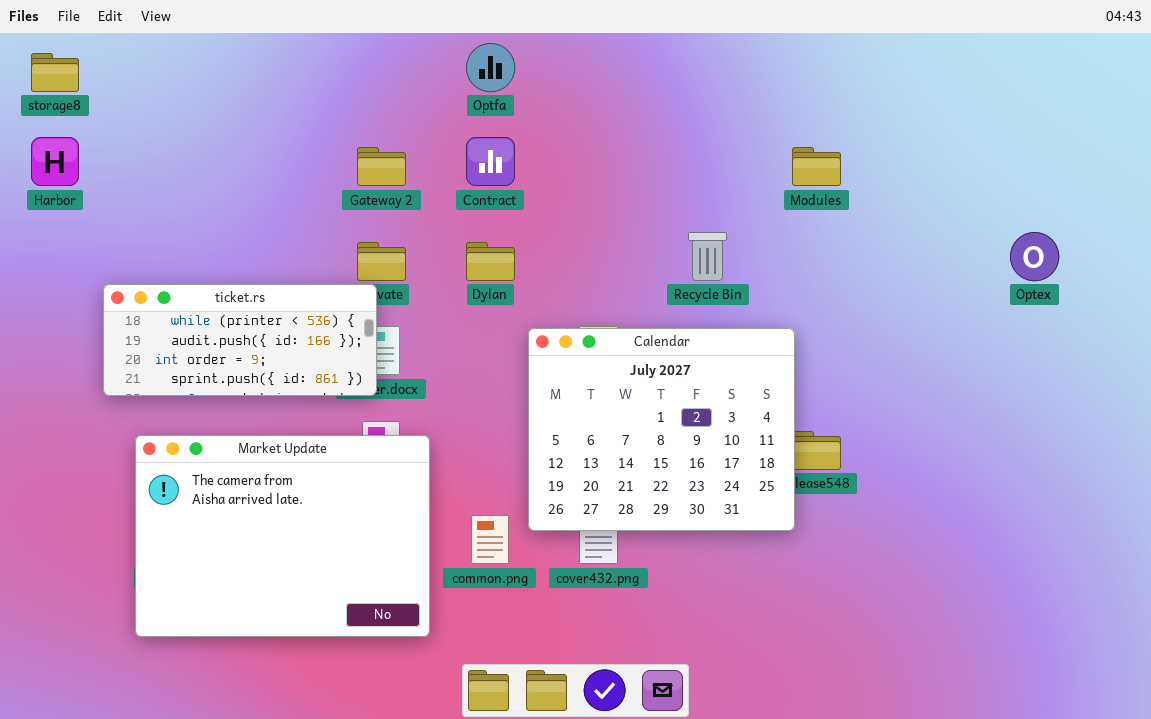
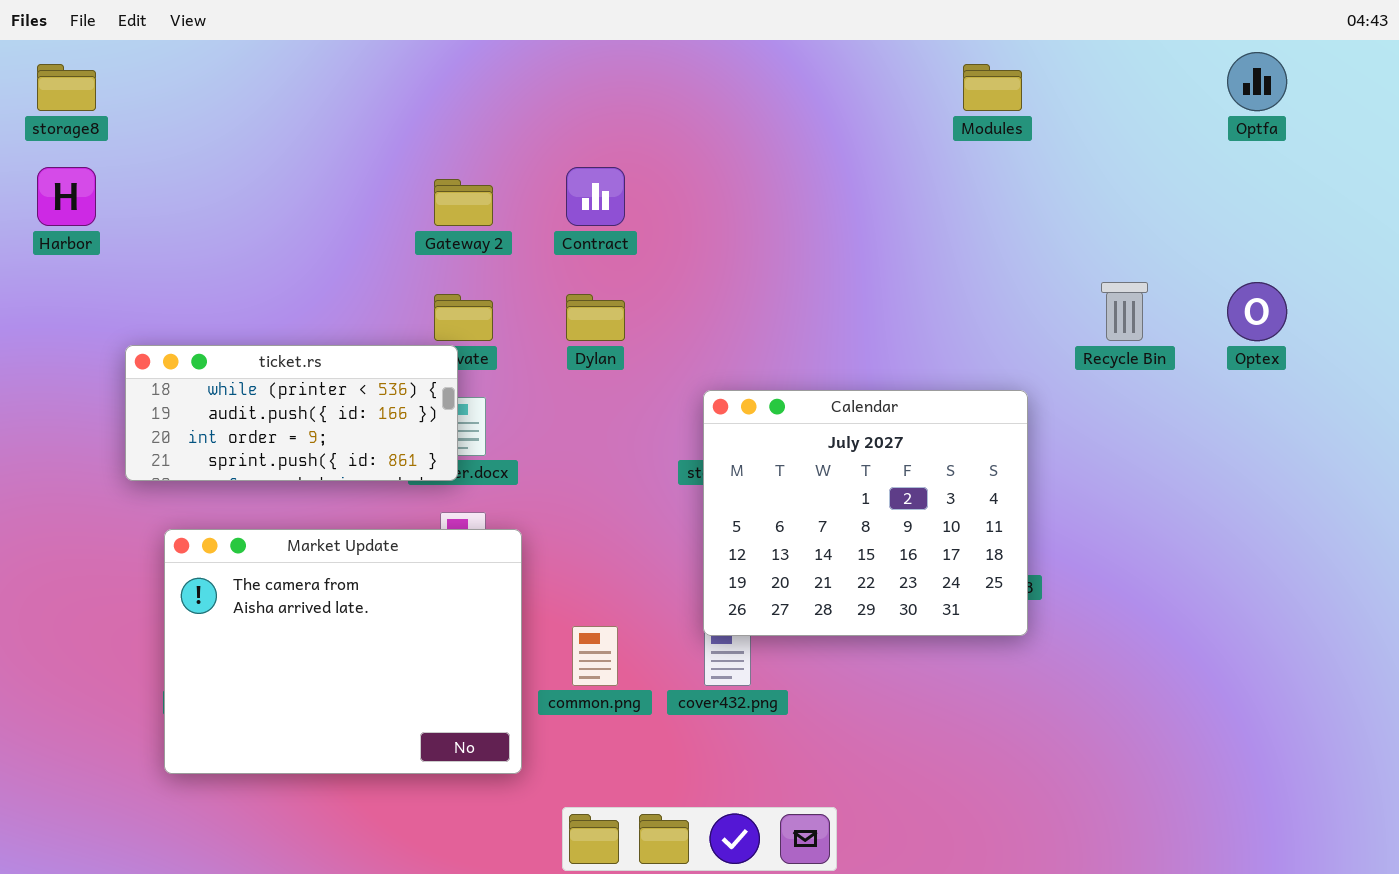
Optfa: [466,43,515,92] -> [1227,52,1287,111], moved
Modules: [792,147,841,186] -> [963,64,1022,111], moved
Recycle Bin: [688,232,727,281] -> [1101,282,1148,341], moved
Calendar: [528,328,795,531] -> [703,390,1028,636], moved

